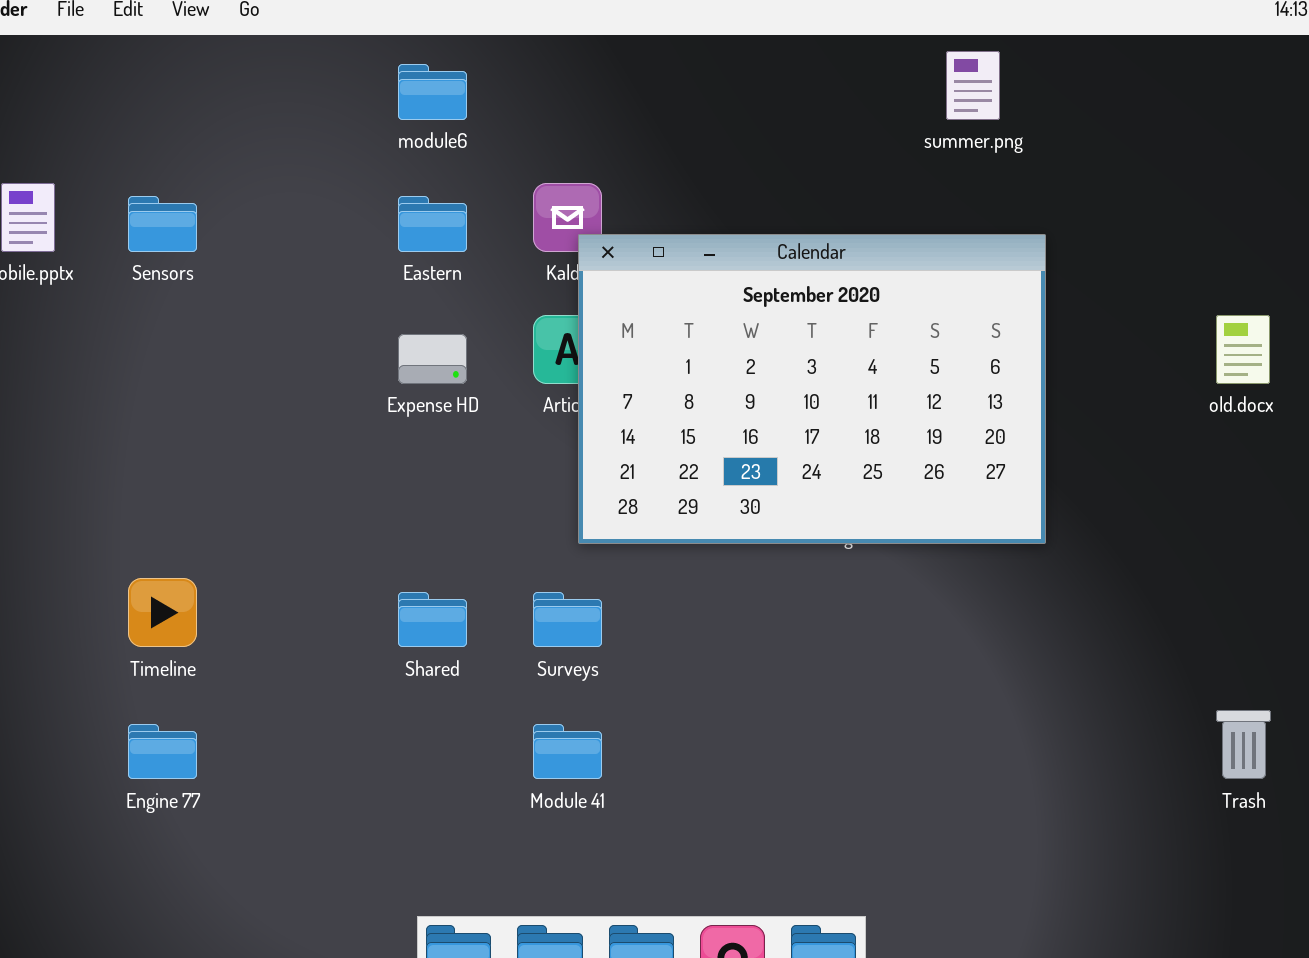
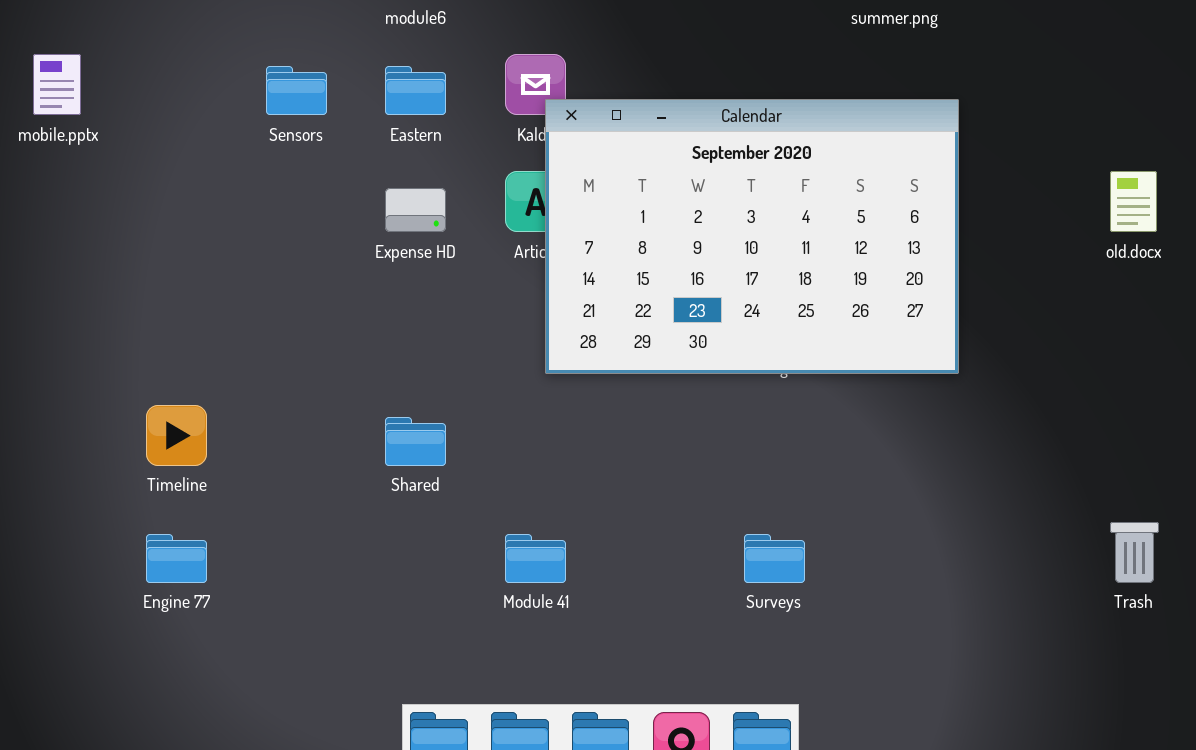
Sensors: [128,196,197,252] -> [266,66,327,115], moved
Surveys: [533,592,602,647] -> [744,534,805,583], moved

